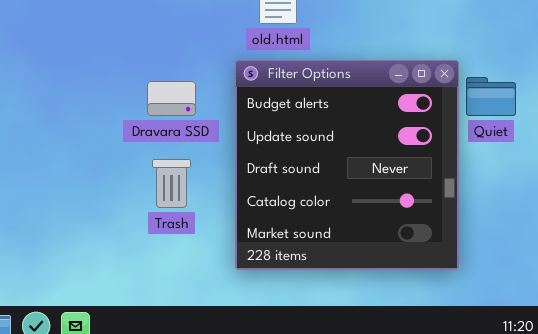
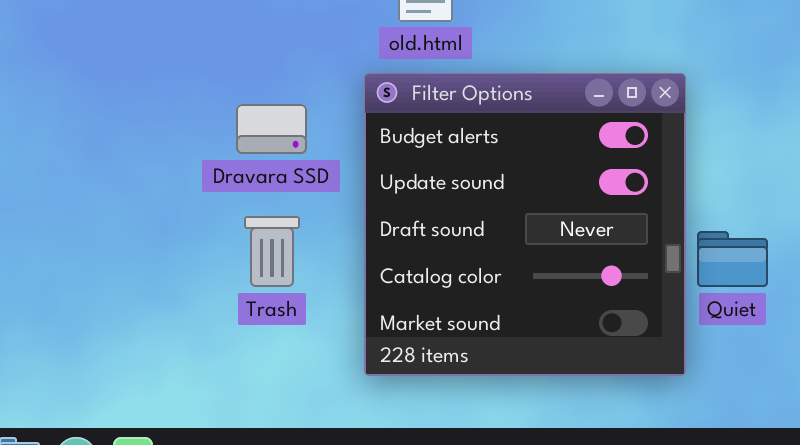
Quiet: [466,77,516,116] -> [697,231,768,287], moved

